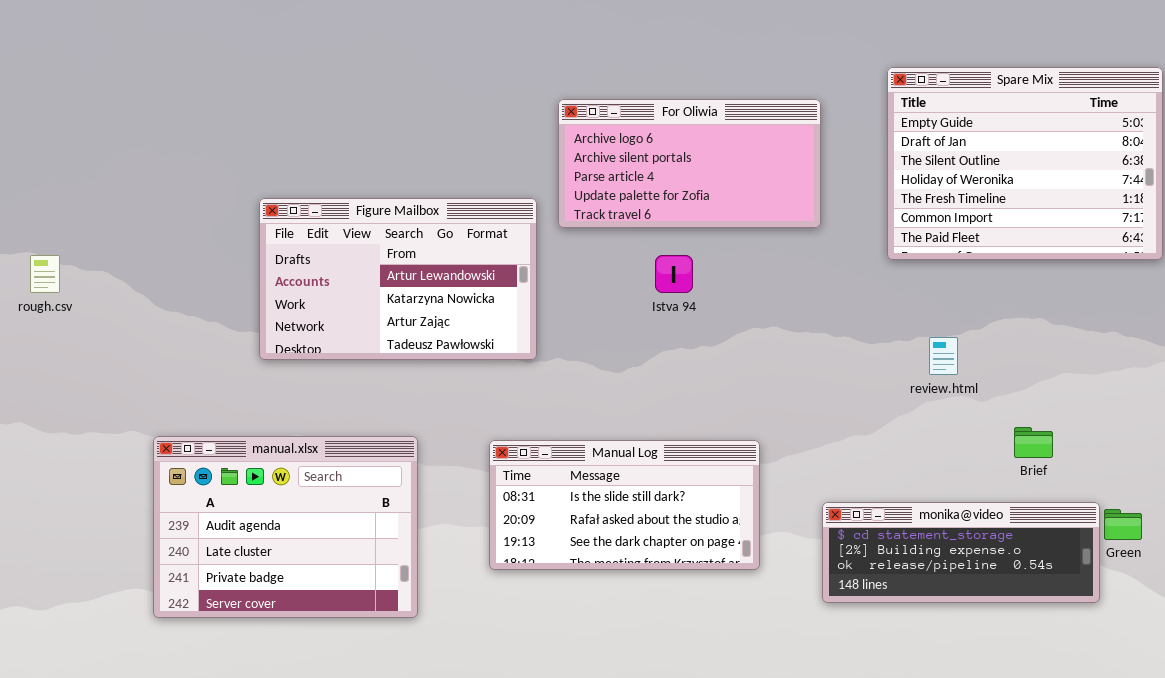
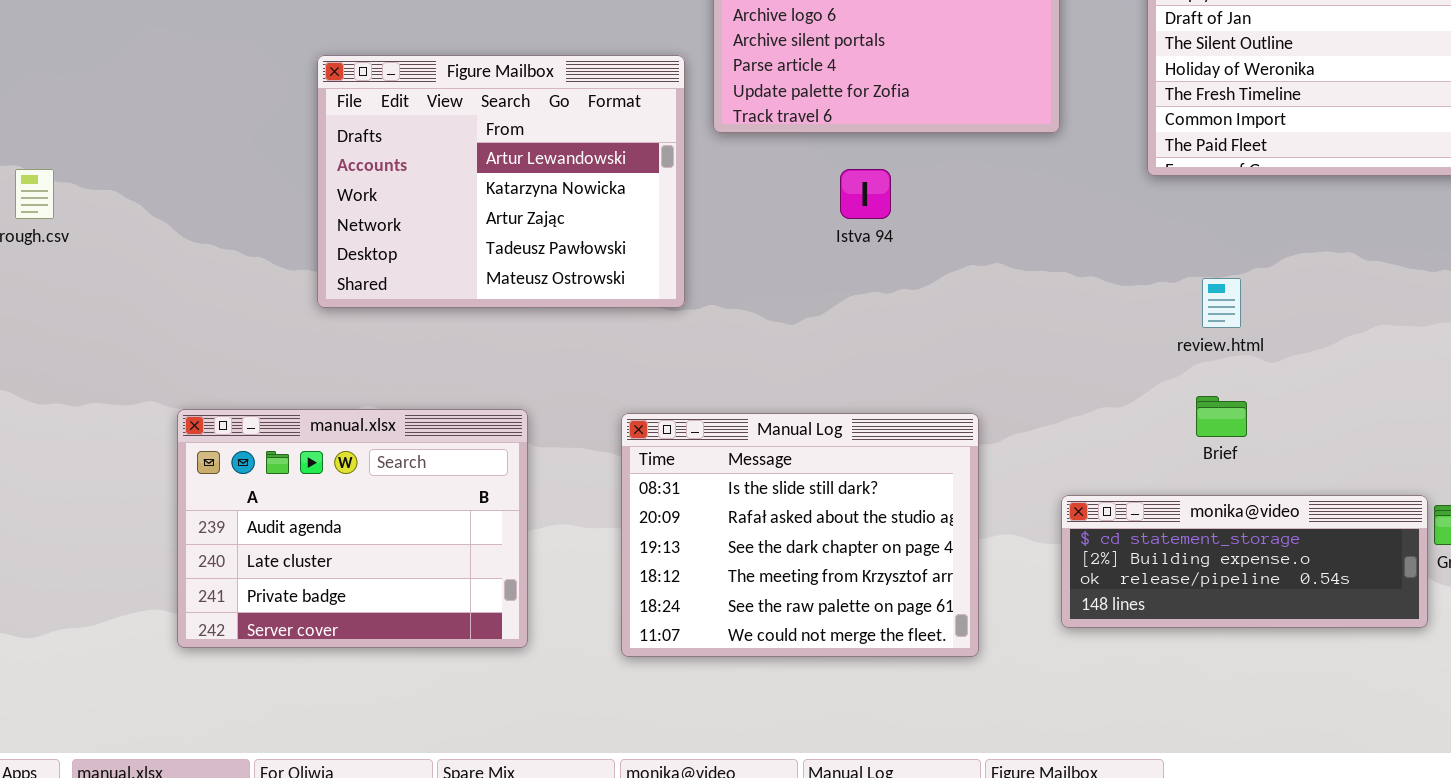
Figure Mailbox: [259,198,537,360] -> [317,55,685,308], resized
Brief: [1014,427,1053,458] -> [1196,396,1247,437], moved
Manual Log: [489,440,760,570] -> [621,413,979,657], resized

